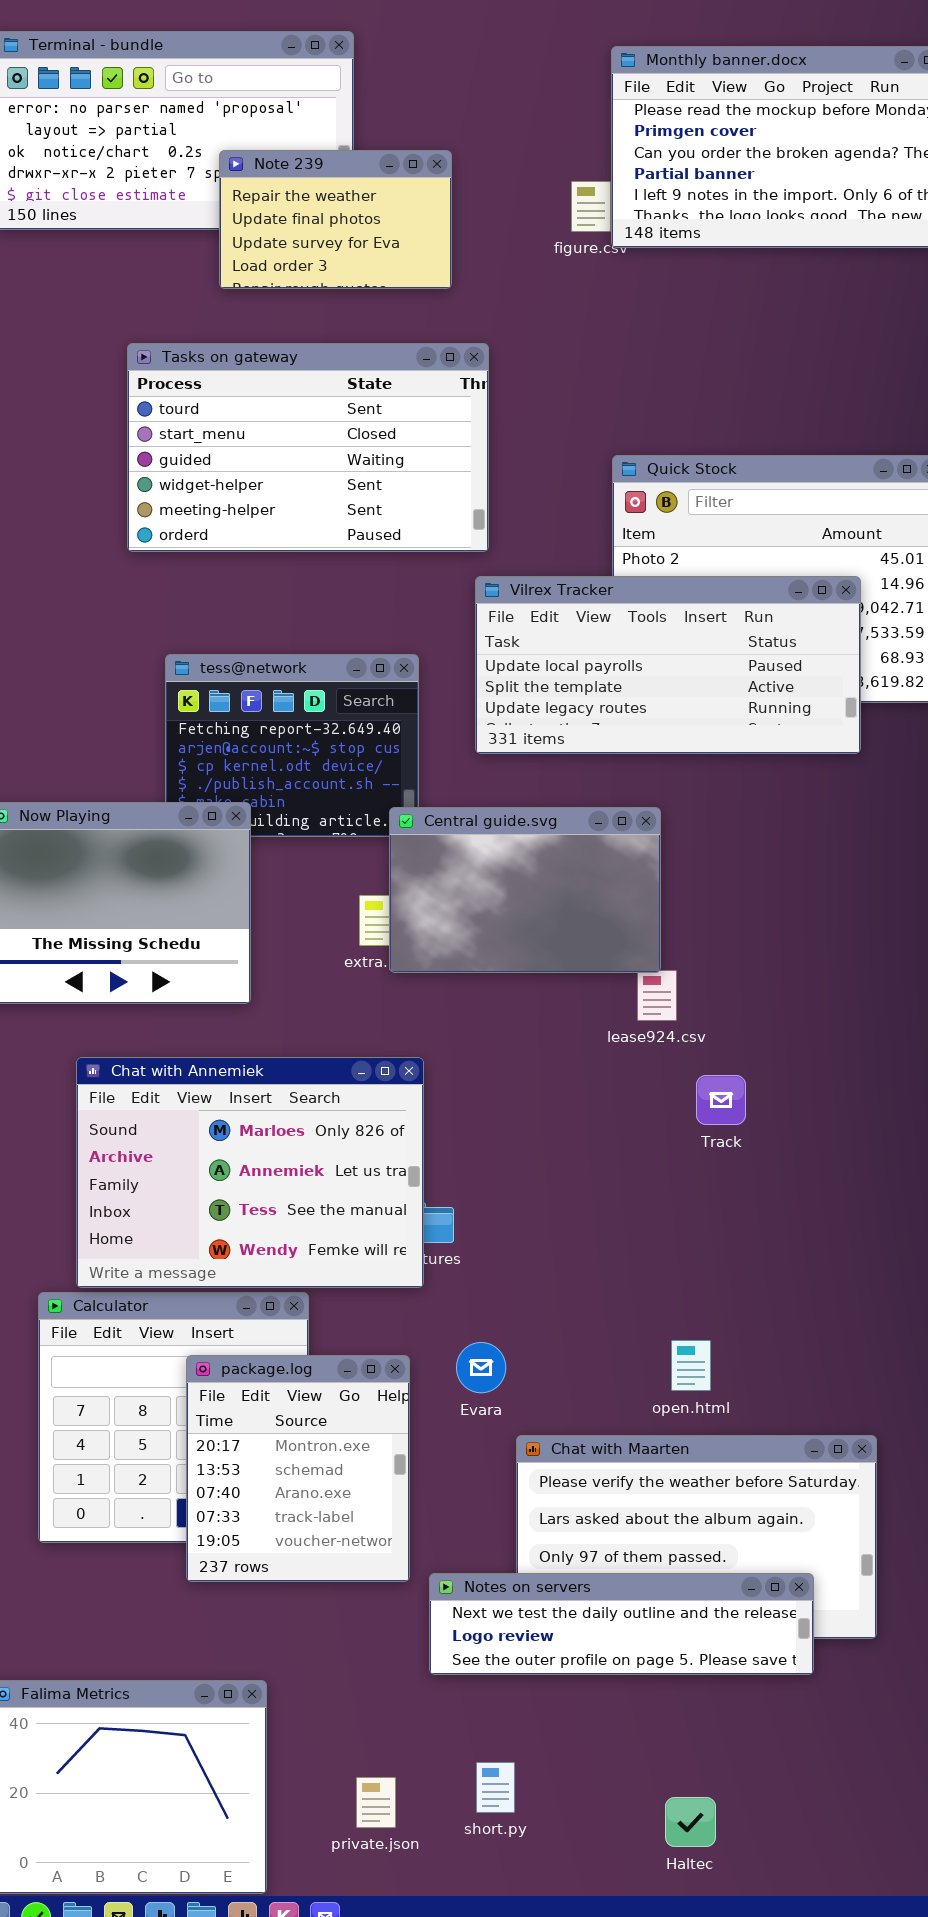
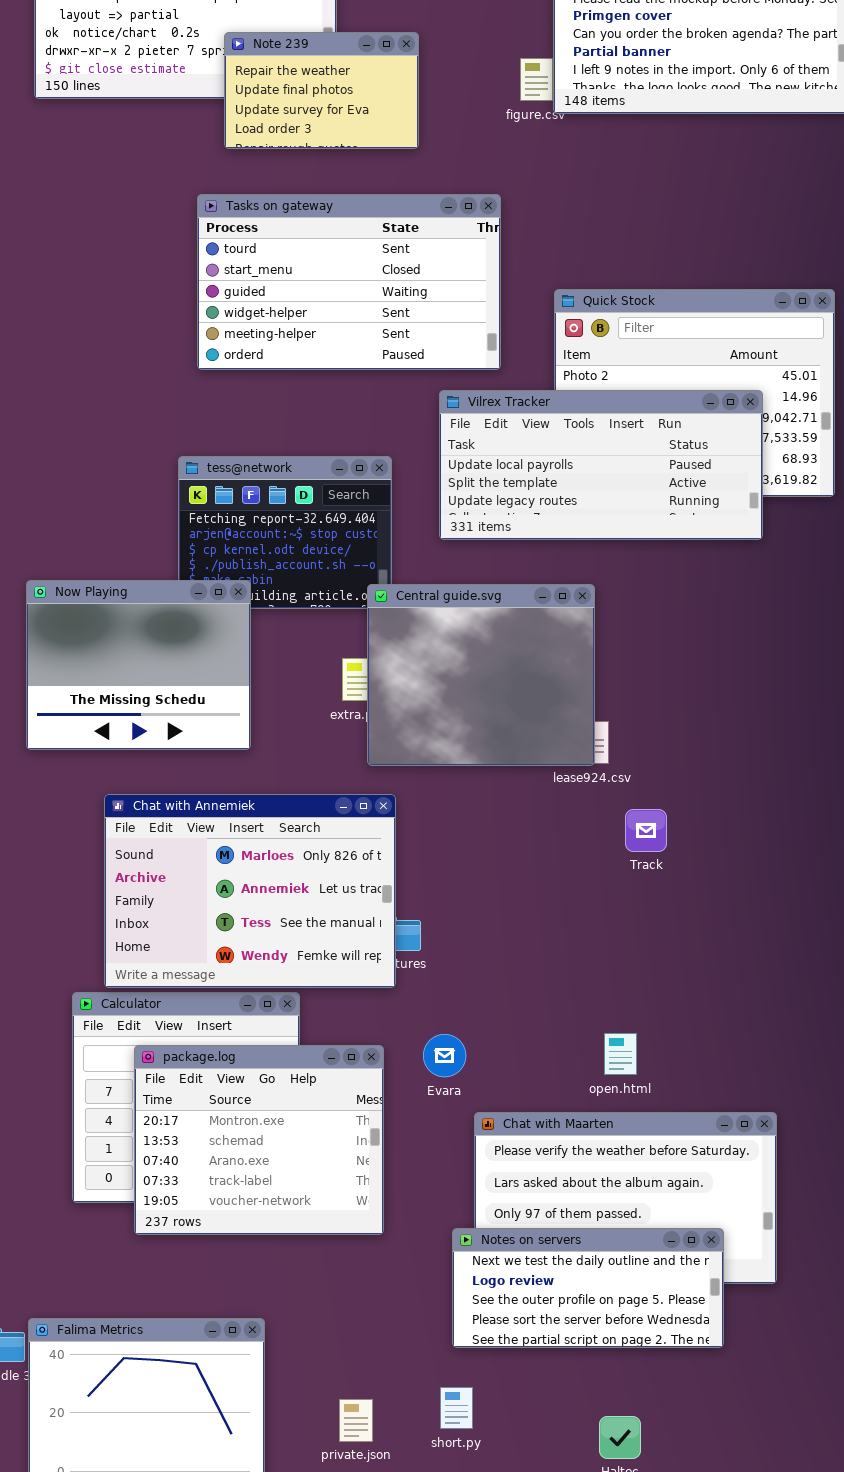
Tasks on gateway: [127,343,489,552] -> [197,194,501,370], moved
Central guide.svg: [389,807,661,973] -> [367,584,595,766], resized
package.log: [186,1355,410,1582] -> [134,1045,384,1235], resized
Notes on servers: [429,1573,814,1675] -> [452,1228,724,1348], resized

